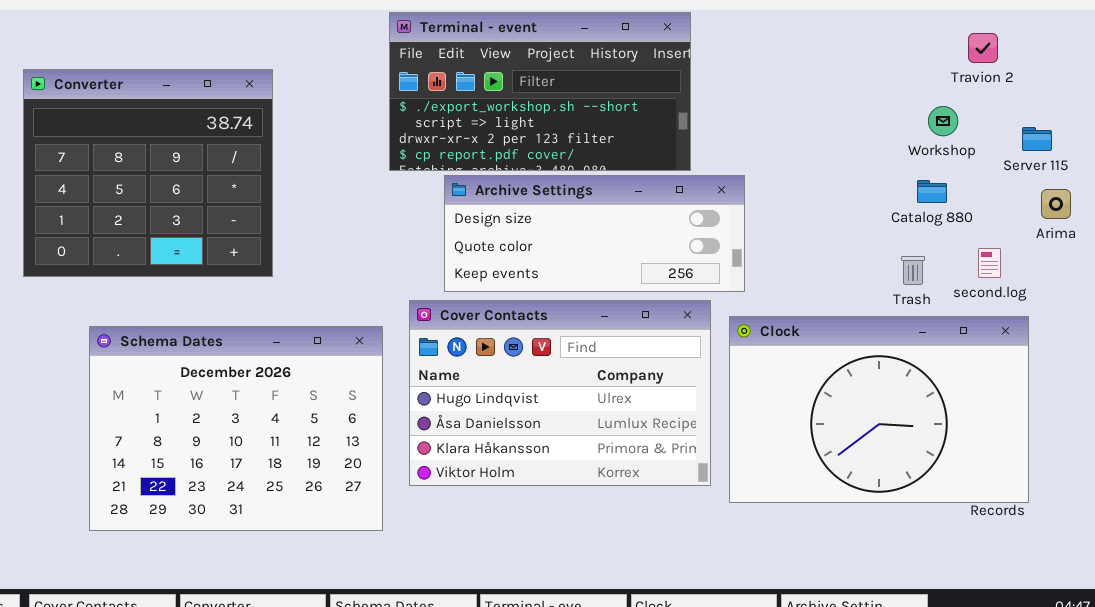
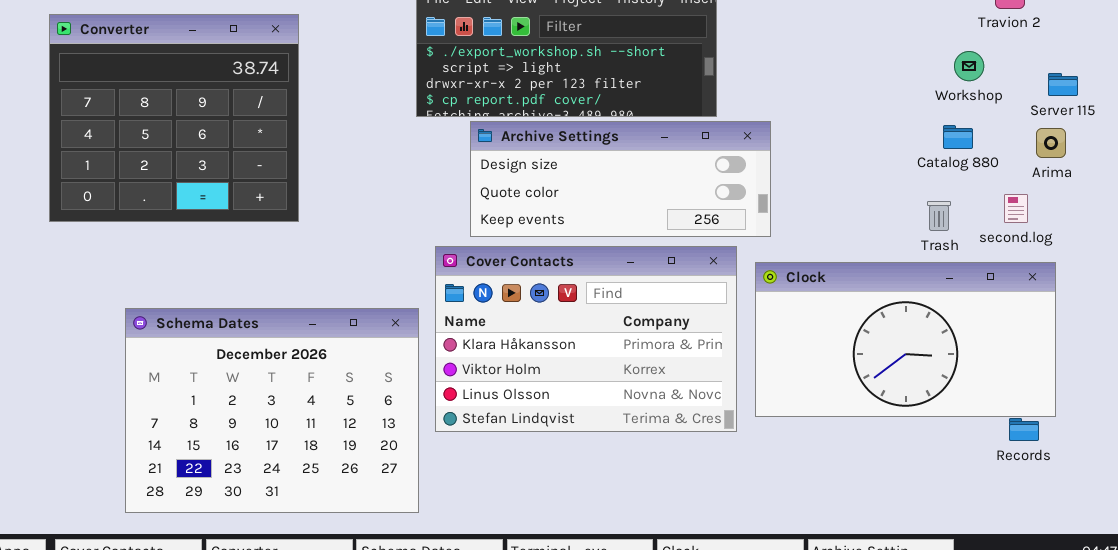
Arima: [1041,189,1071,219] -> [1036,128,1066,158], moved
Cover Contacts: [409,300,711,486] -> [435,246,737,432], scrolled down 2 rows
Clock: [729,316,1029,503] -> [755,262,1056,417], resized
Schema Dates: [89,326,383,531] -> [125,308,419,513], moved

